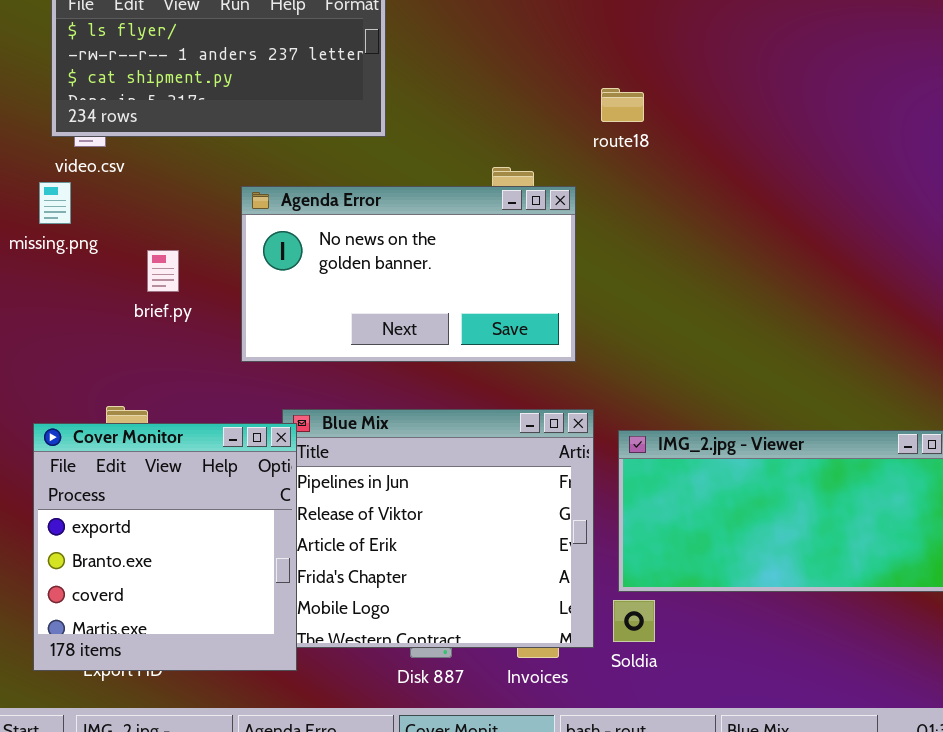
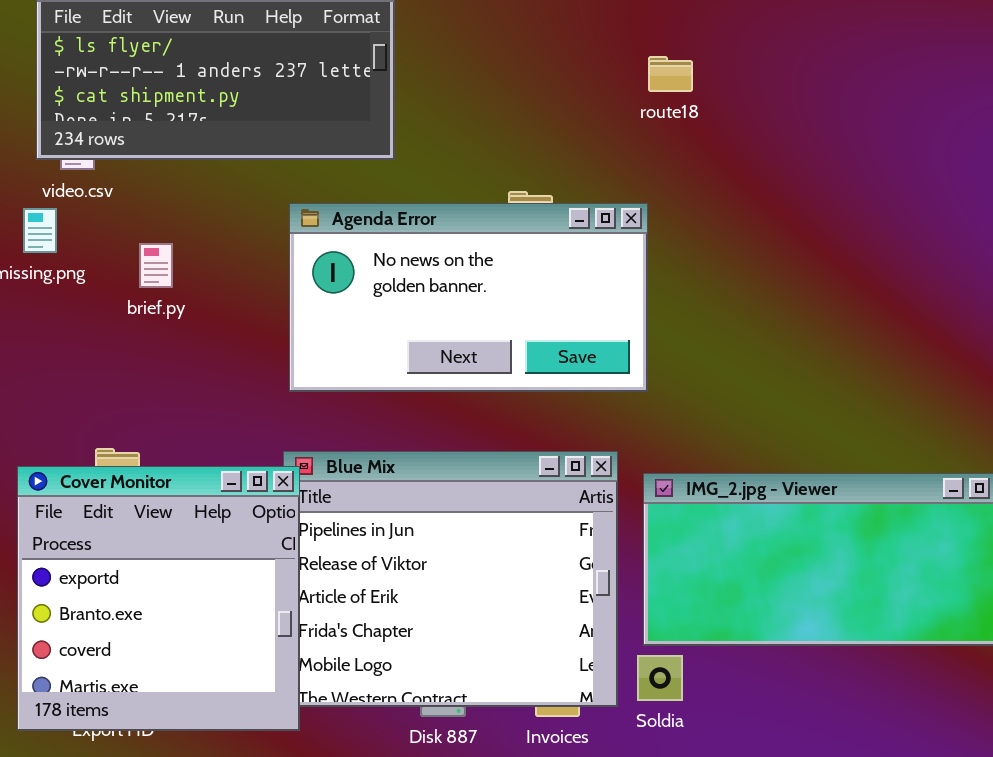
route18: [601,88,644,122] -> [648,56,693,92], moved
Agenda Error: [241,186,576,362] -> [289,203,648,392], moved
brief.py: [147,250,179,292] -> [139,243,173,288], moved

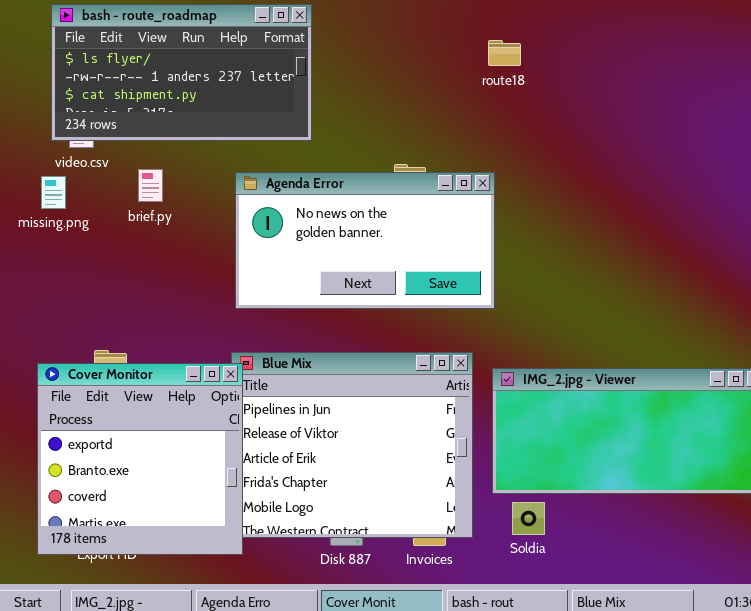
route18: [648,56,693,92] -> [488,40,521,66], moved
brief.py: [139,243,173,288] -> [138,169,163,202], moved
Soldia: [637,655,683,701] -> [512,502,545,535], moved

